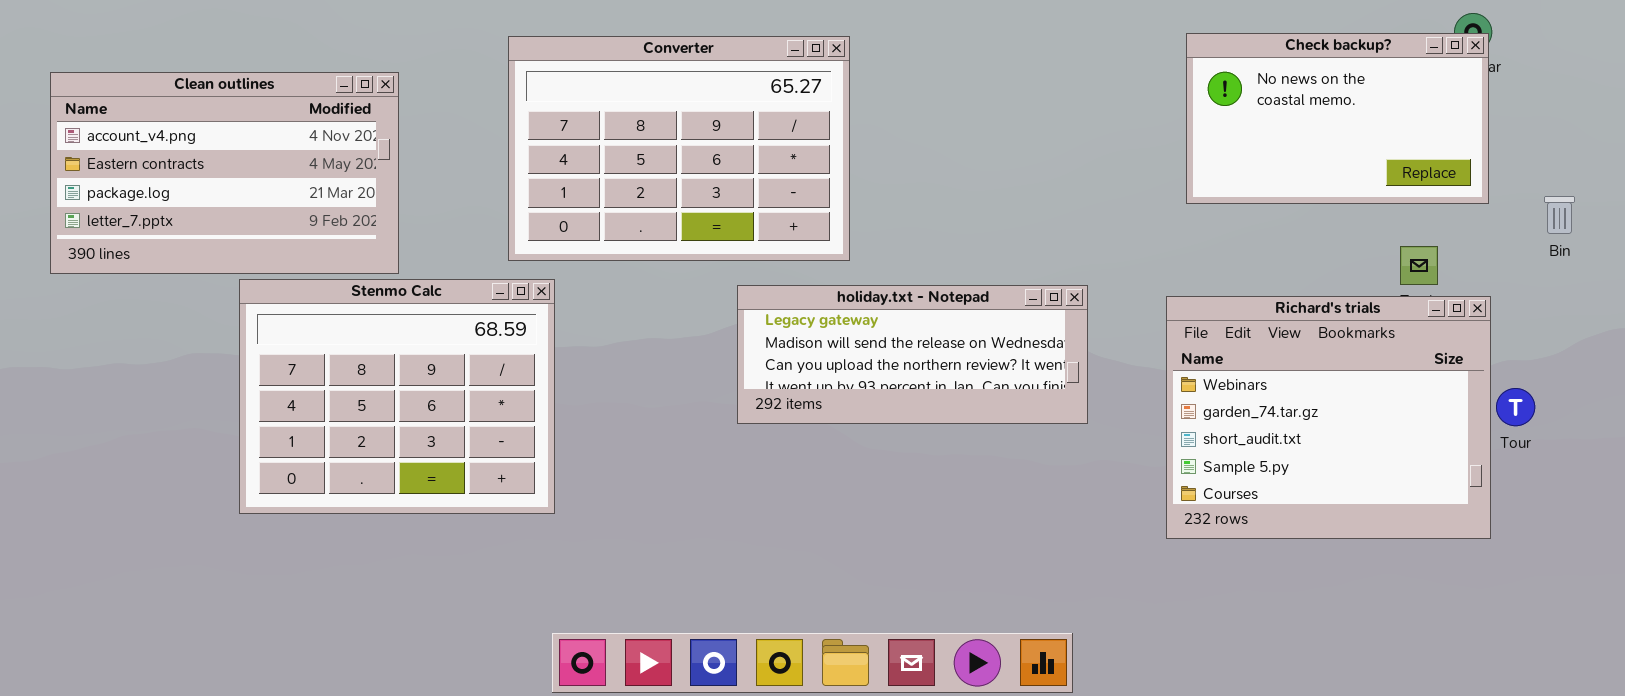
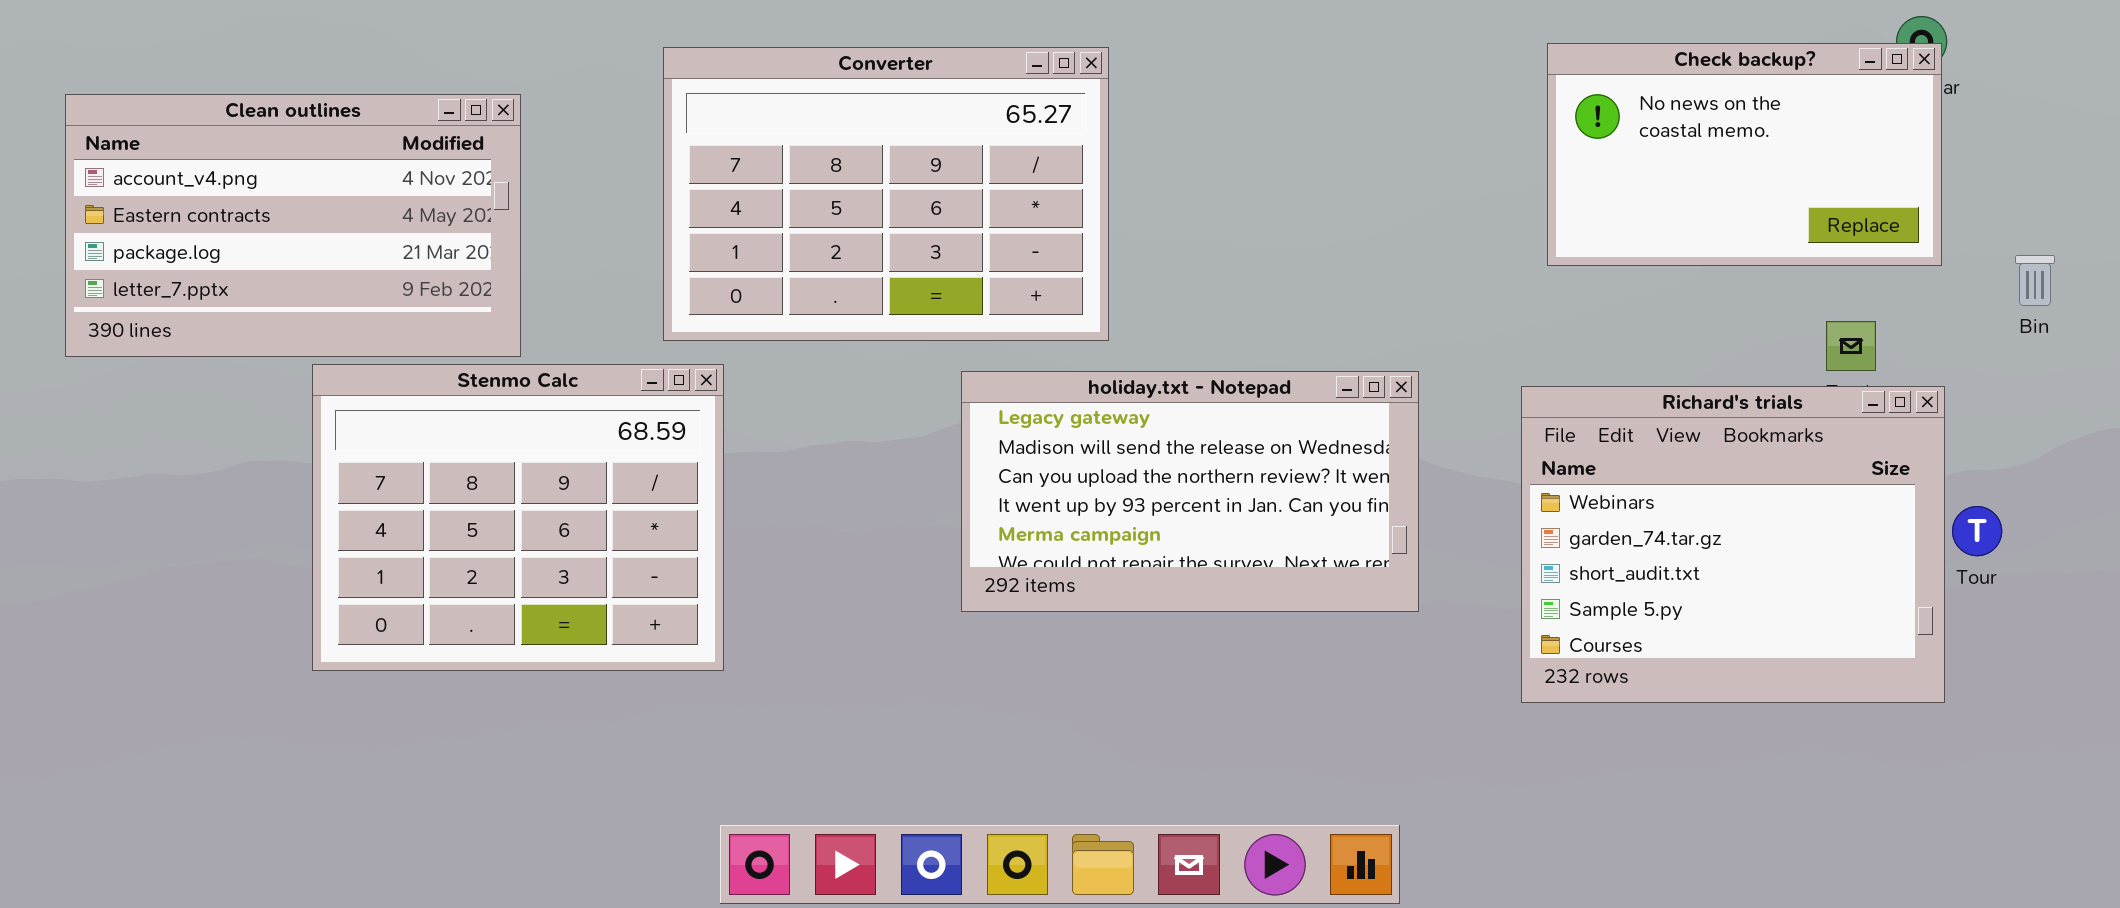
holiday.txt - Notepad: [737,285,1088,424] -> [961,371,1419,612], resized

